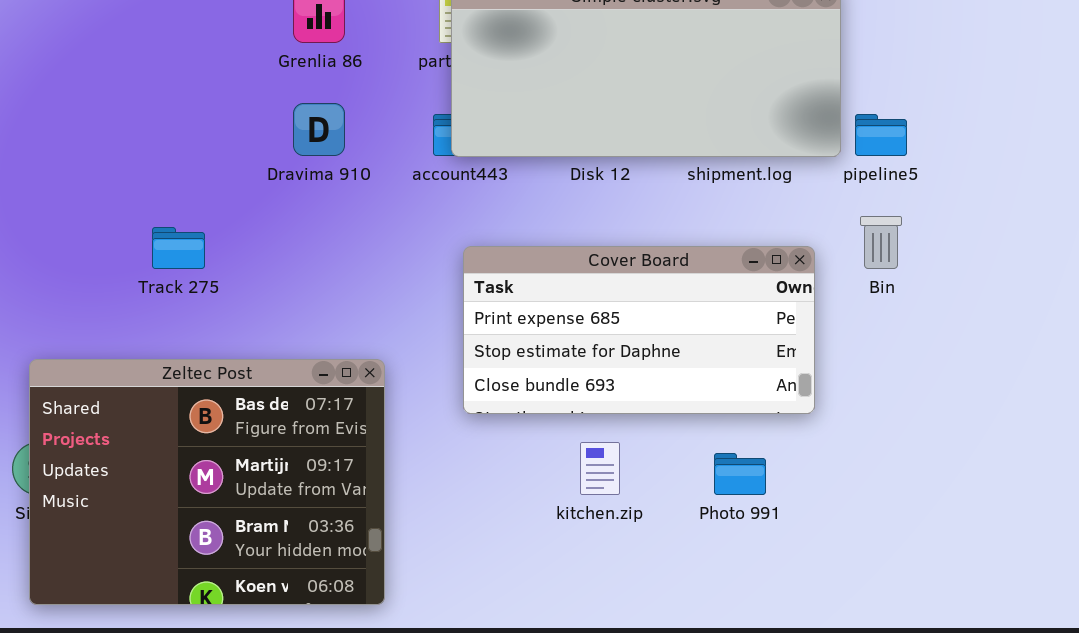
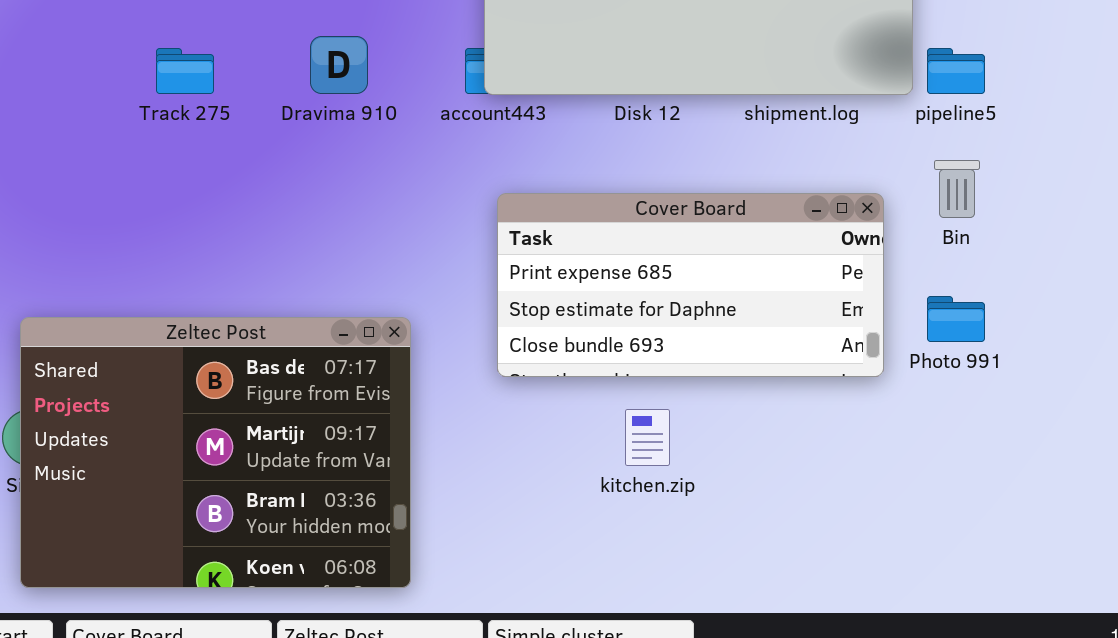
Track 275: [152,227,205,269] -> [156,48,214,94], moved
Photo 991: [714,453,766,495] -> [927,296,985,342], moved

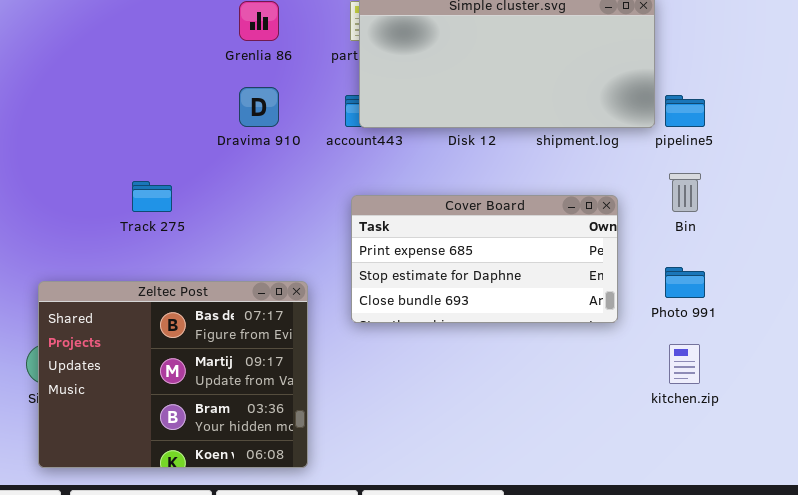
Track 275: [156,48,214,94] -> [132,181,172,212], moved
Cover Board: [497,193,884,377] -> [351,195,618,323], moved
kitchen.zip: [625,409,670,466] -> [669,344,700,384], moved

